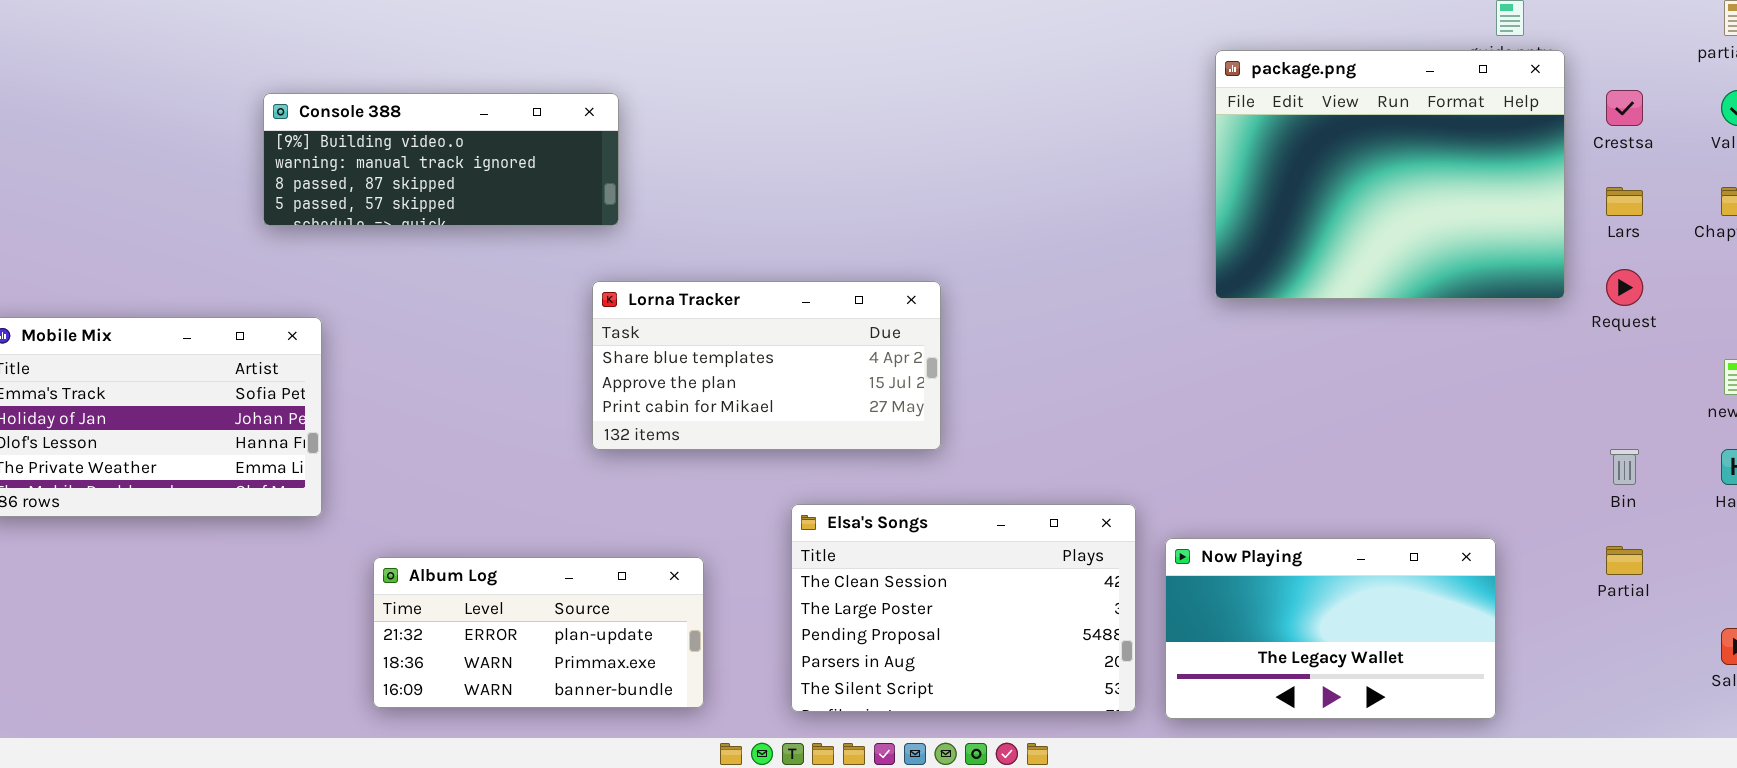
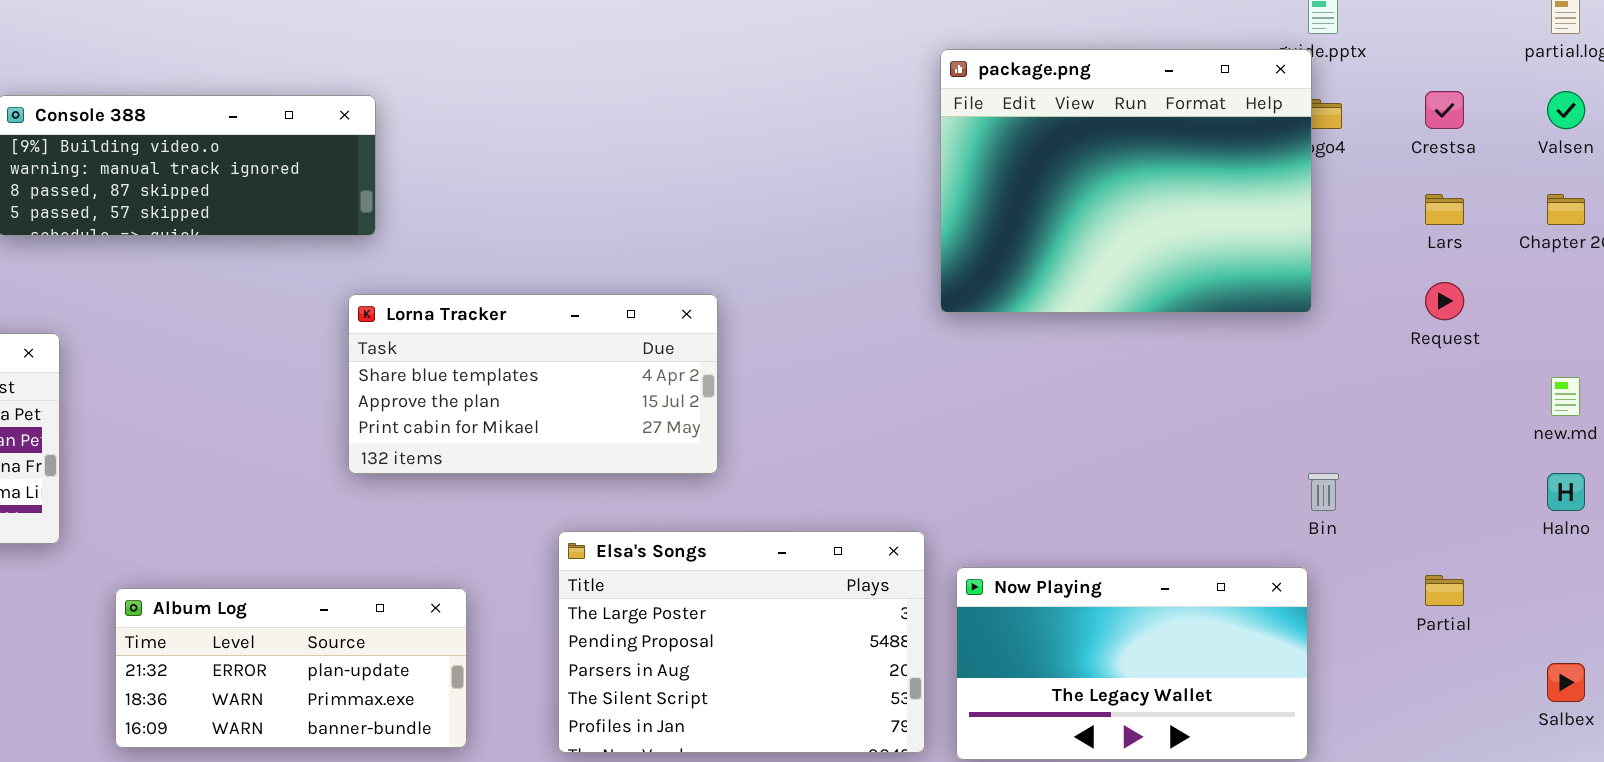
package.png: [1215,50,1565,299] -> [940,49,1312,313], moved
Bin: [1610,449,1639,485] -> [1308,473,1339,511], moved
Elsa's Songs: [791,504,1136,712] -> [558,531,925,753], scrolled down 1 row

